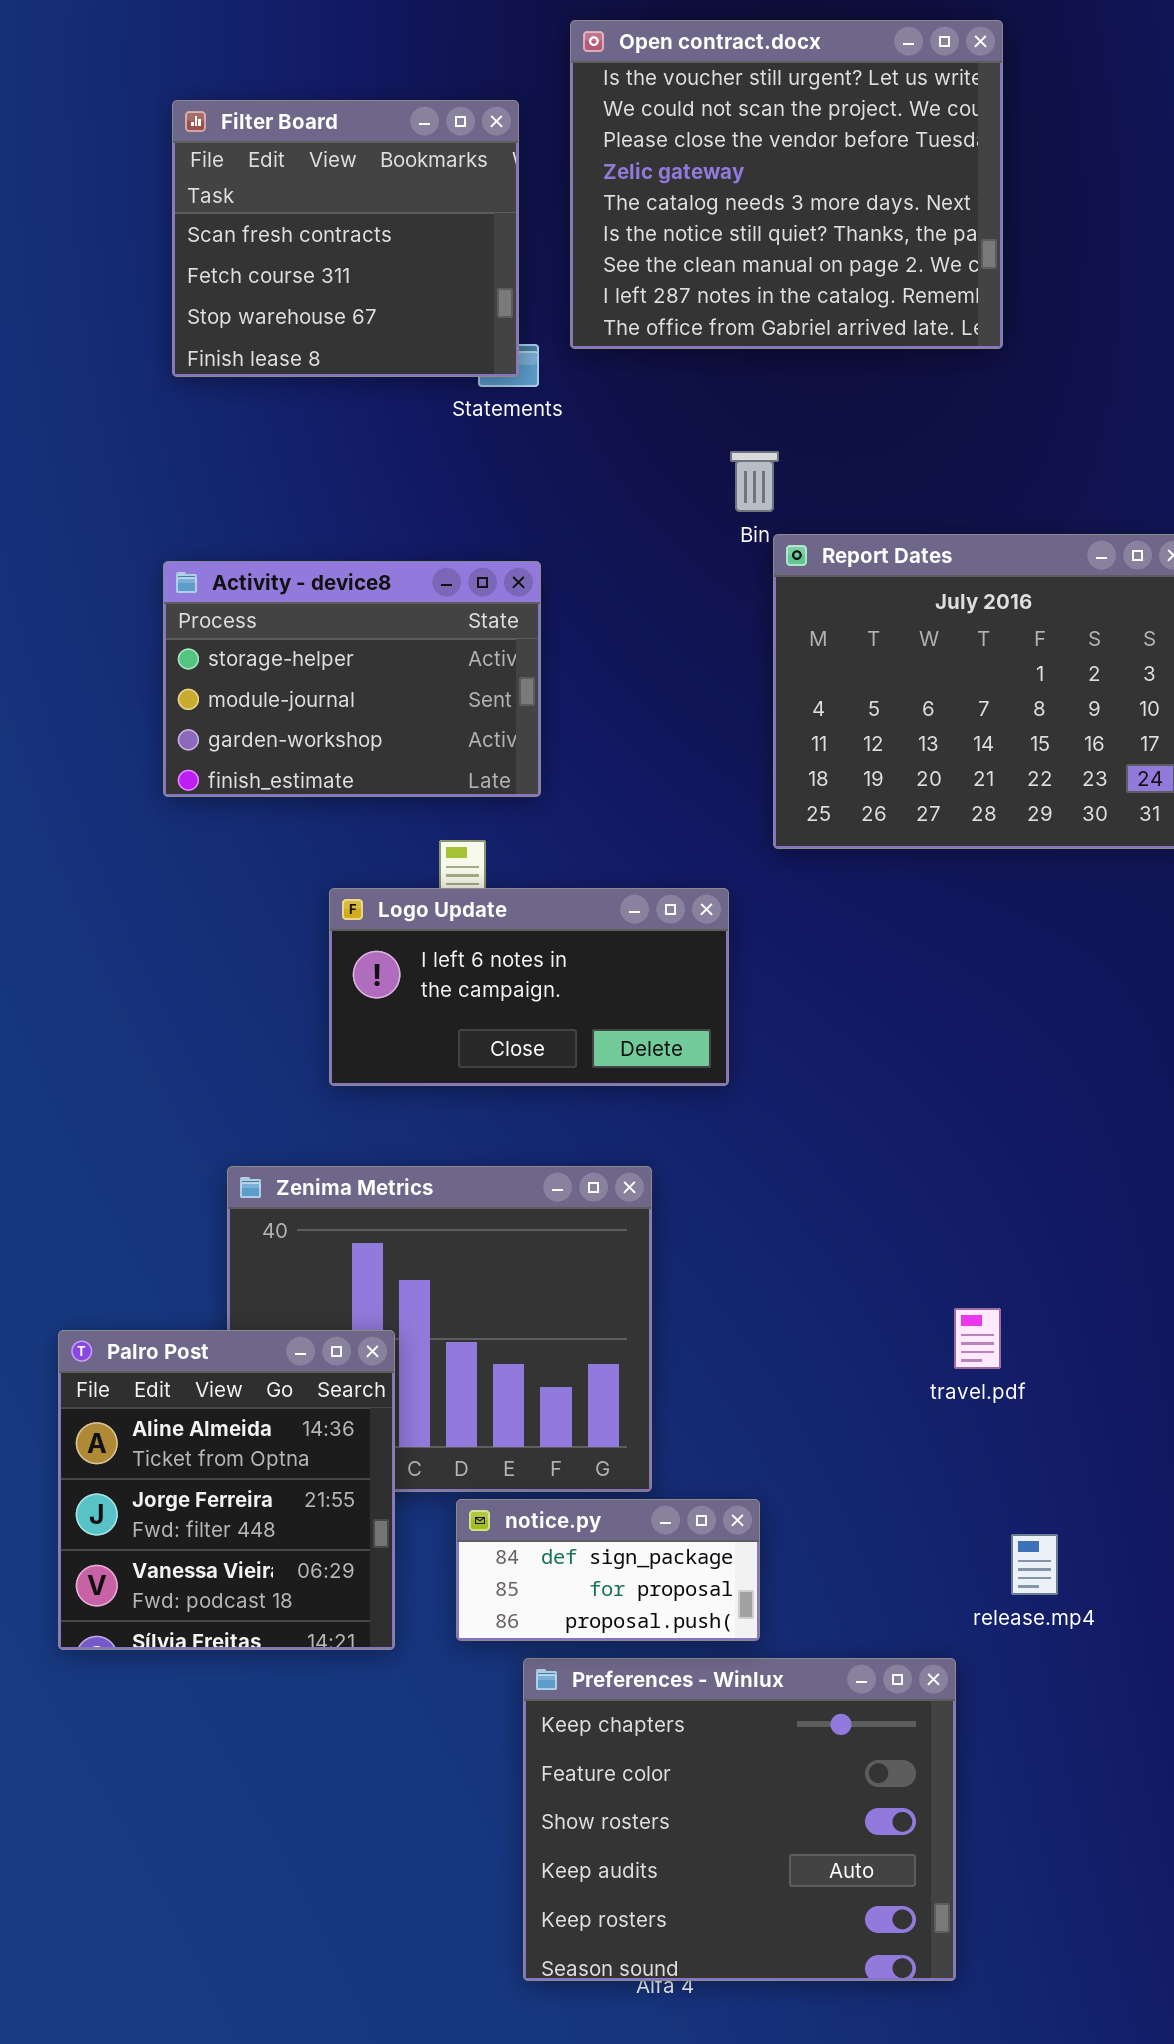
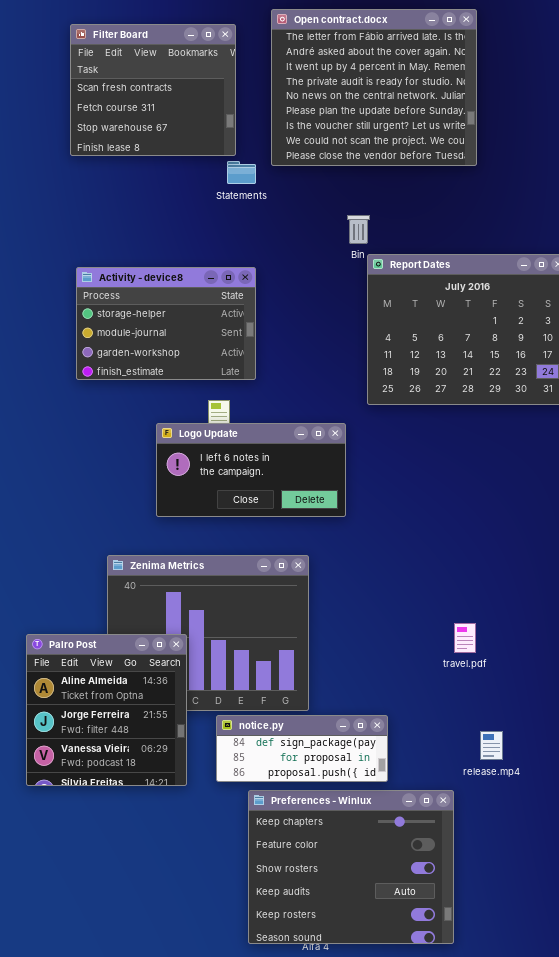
Open contract.docx: [570,20,1003,349] -> [271,9,477,166], scrolled up 6 rows
Filter Board: [172,100,519,377] -> [70,24,236,156], moved
notice.py: [456,1499,760,1641] -> [216,715,388,782], resized

